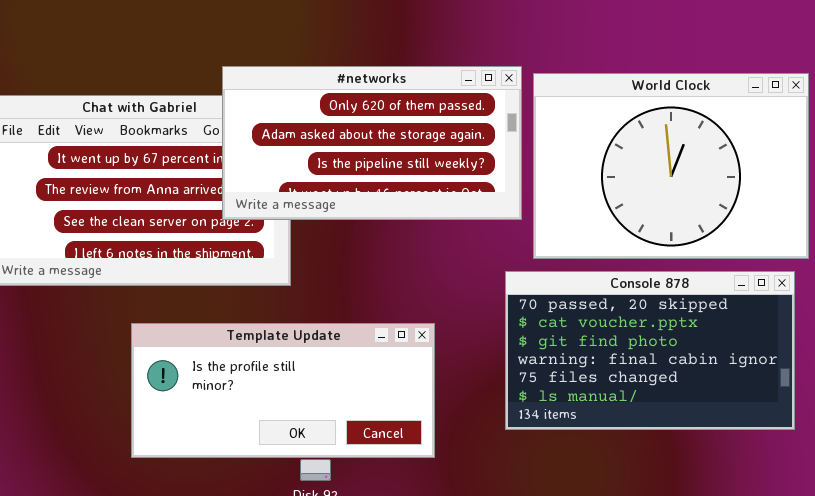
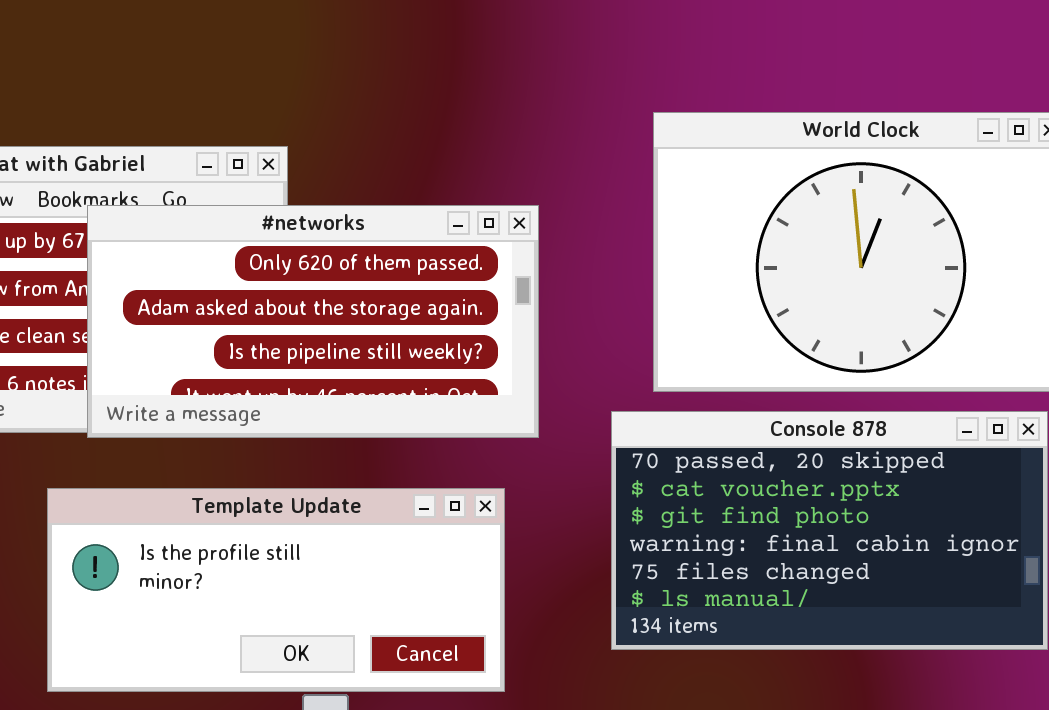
#networks: [222,66,522,220] -> [87,205,539,438], moved

